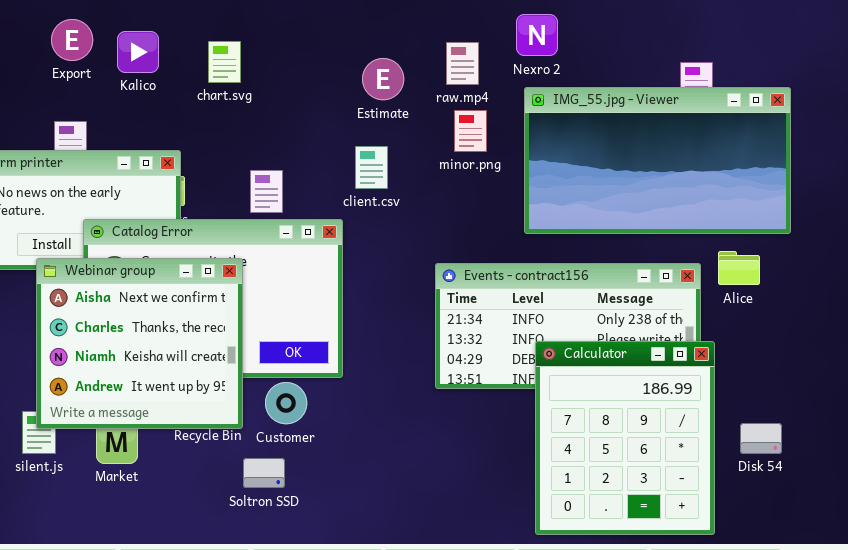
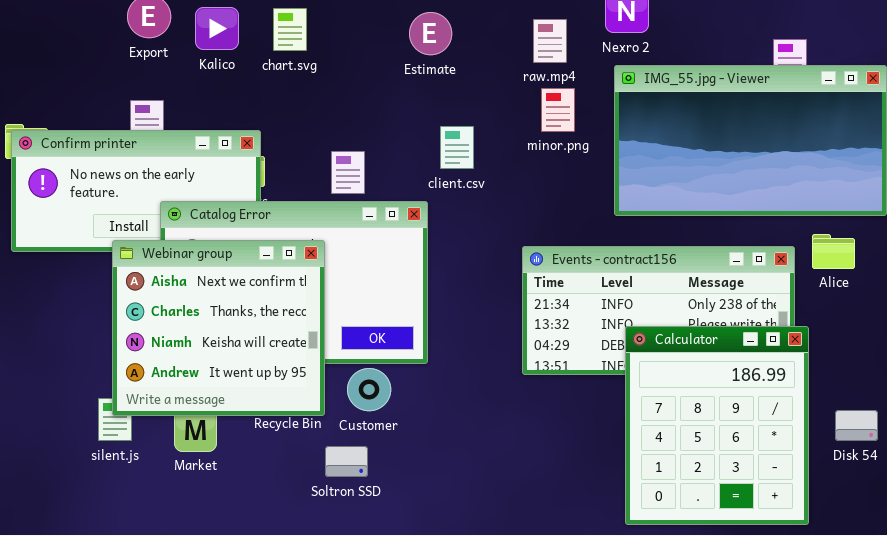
chart.svg: [208,41,241,83] -> [273,8,307,51], moved
Estimate: [362,58,404,100] -> [409,12,452,55], moved

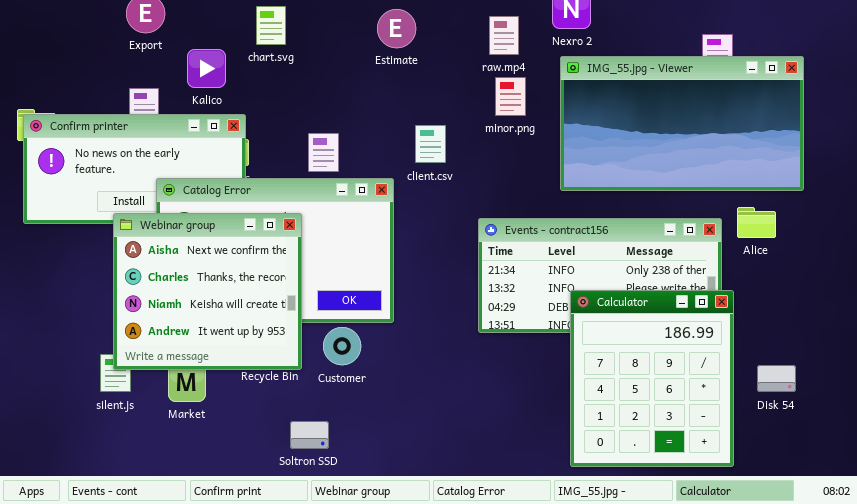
Kalico: [195,7,239,50] -> [187,49,226,88], moved
client.csv: [440,126,474,169] -> [415,125,446,163], moved
Soltron SSD: [325,446,368,477] -> [290,421,329,449], moved

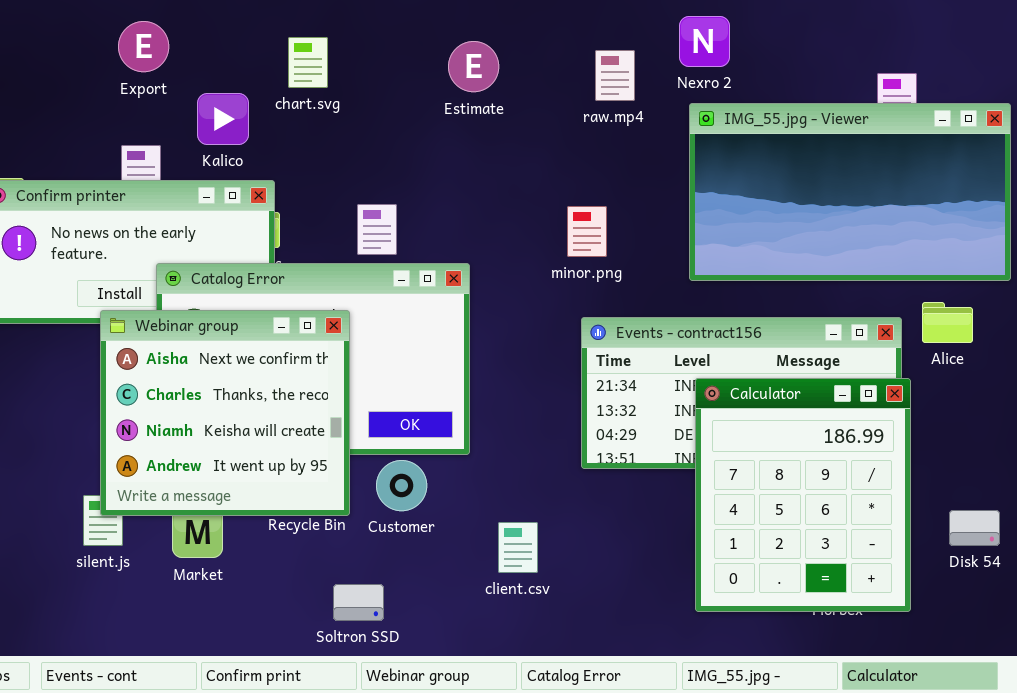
minor.png: [495,77,526,116] -> [567,206,607,257], moved
client.csv: [415,125,446,163] -> [498,522,538,573], moved
Calculator: [570,290,734,467] -> [695,378,911,612], moved

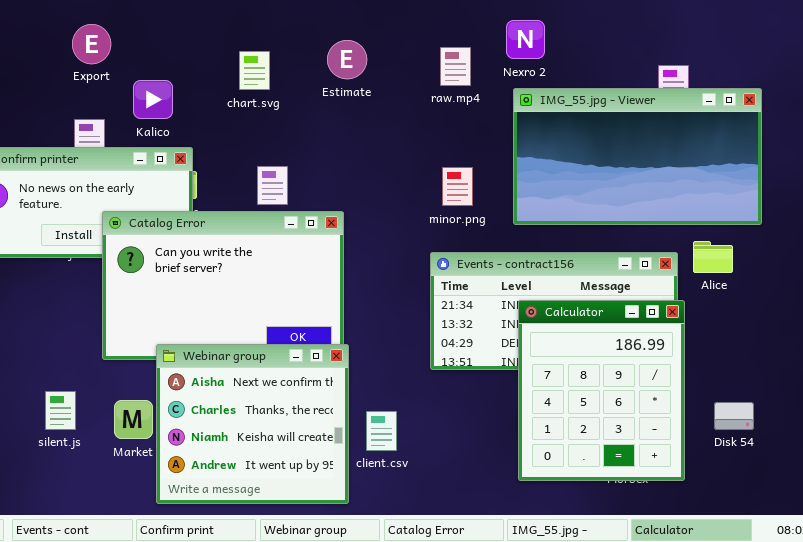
chart.svg: [288,37,328,88] -> [239,51,270,90], moved
minor.png: [567,206,607,257] -> [442,167,473,206], moved
Webinar group: [100,310,350,516] -> [156,344,349,504], moved

